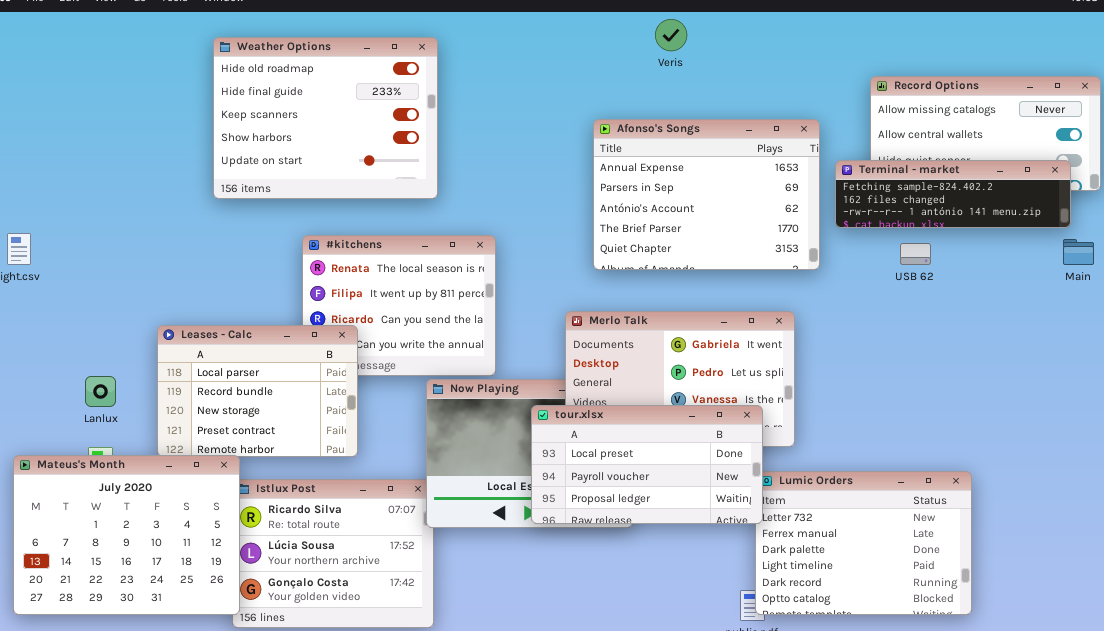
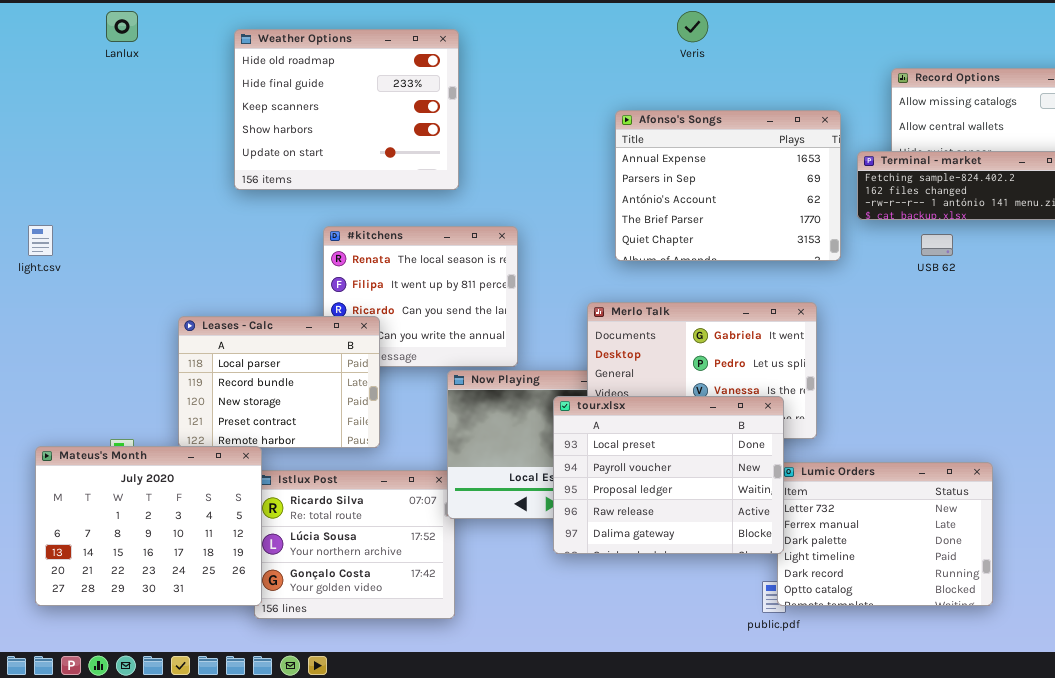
Lanlux: [85,376,116,407] -> [106,11,138,42], moved
tour.xlsx: [531,405,763,524] -> [553,396,784,554], resized

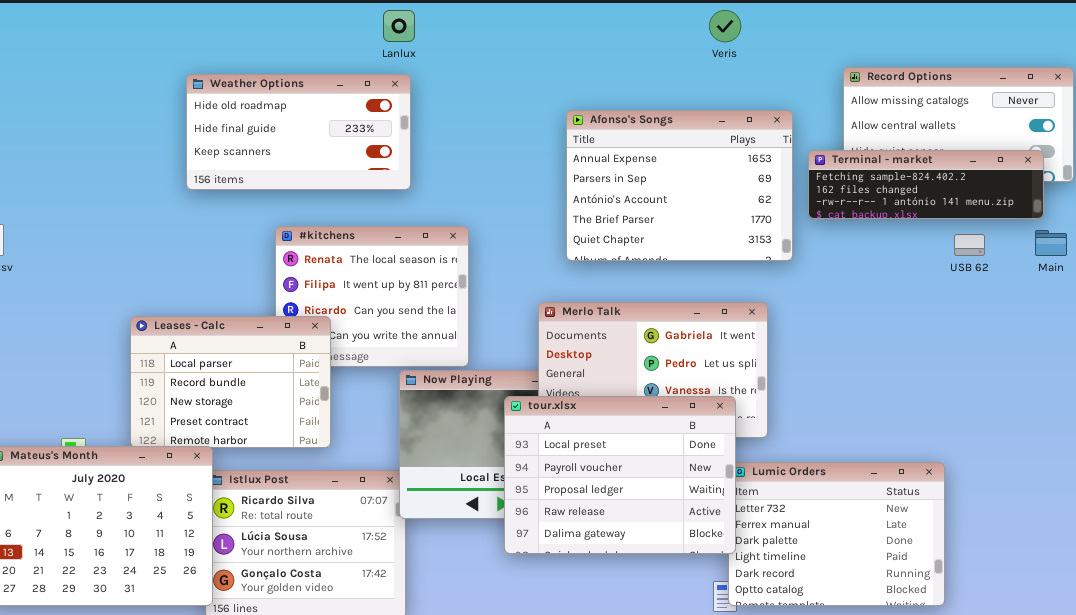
Lanlux: [106,11,138,42] -> [383,10,415,42], moved
Veris: [677,11,708,42] -> [709,10,741,42], moved
Weather Options: [234,29,459,190] -> [186,74,411,190], resized
USB 62: [921,234,953,256] -> [954,234,985,256], moved

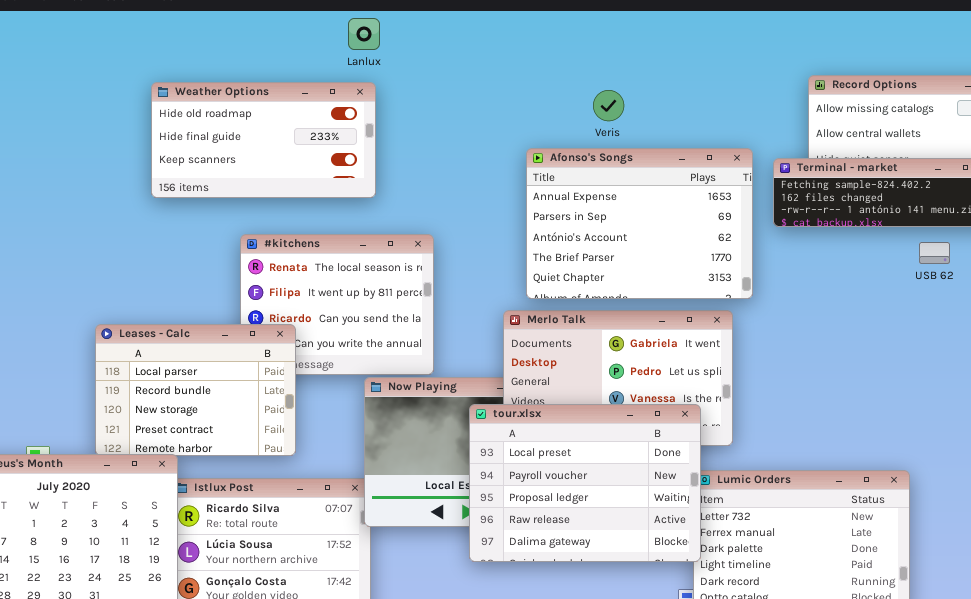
Veris: [709,10,741,42] -> [593,90,624,121], moved
Afonso's Songs: [566,110,793,261] -> [526,148,753,299], moved

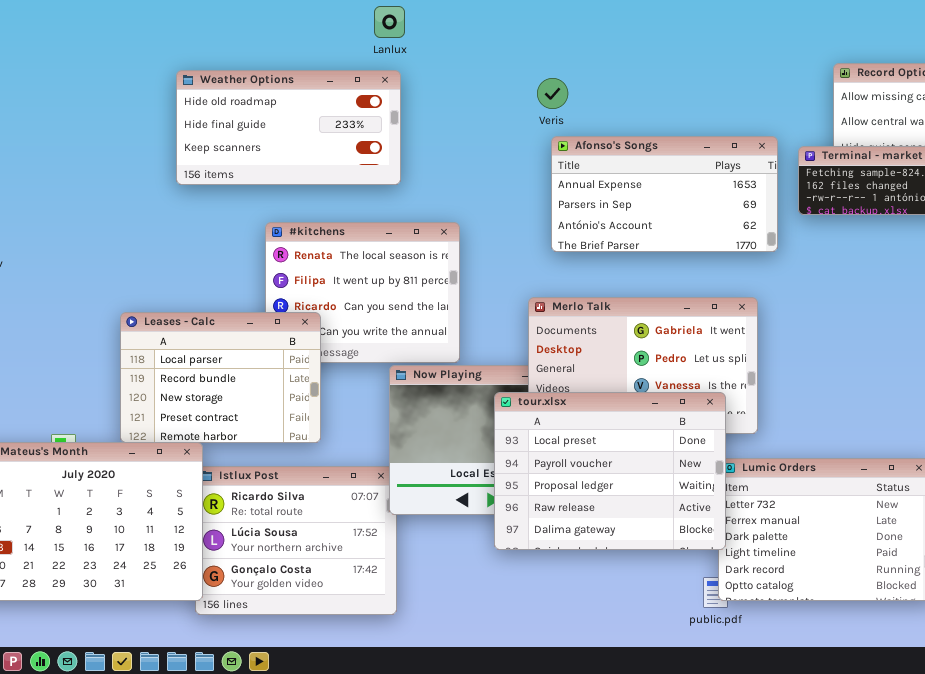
Veris: [593,90,624,121] -> [537,78,568,109], moved
Afonso's Songs: [526,148,753,299] -> [551,136,778,252], resized

